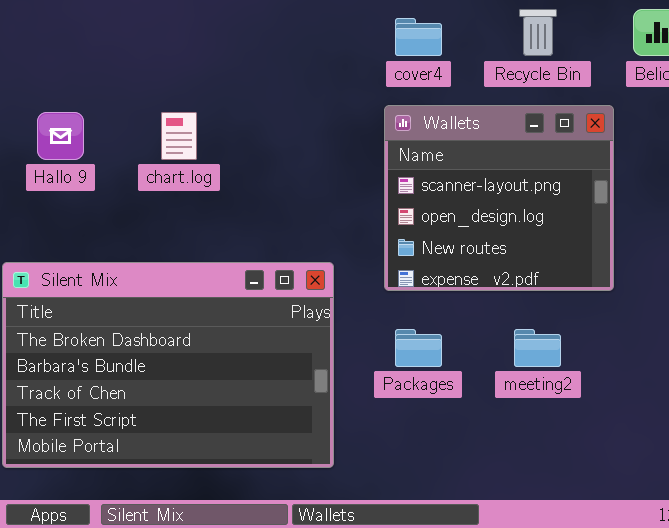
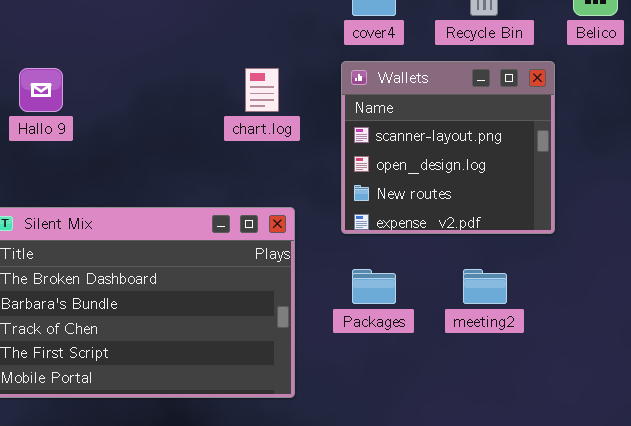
chart.log: [161,112,197,160] -> [245,68,279,112], moved

